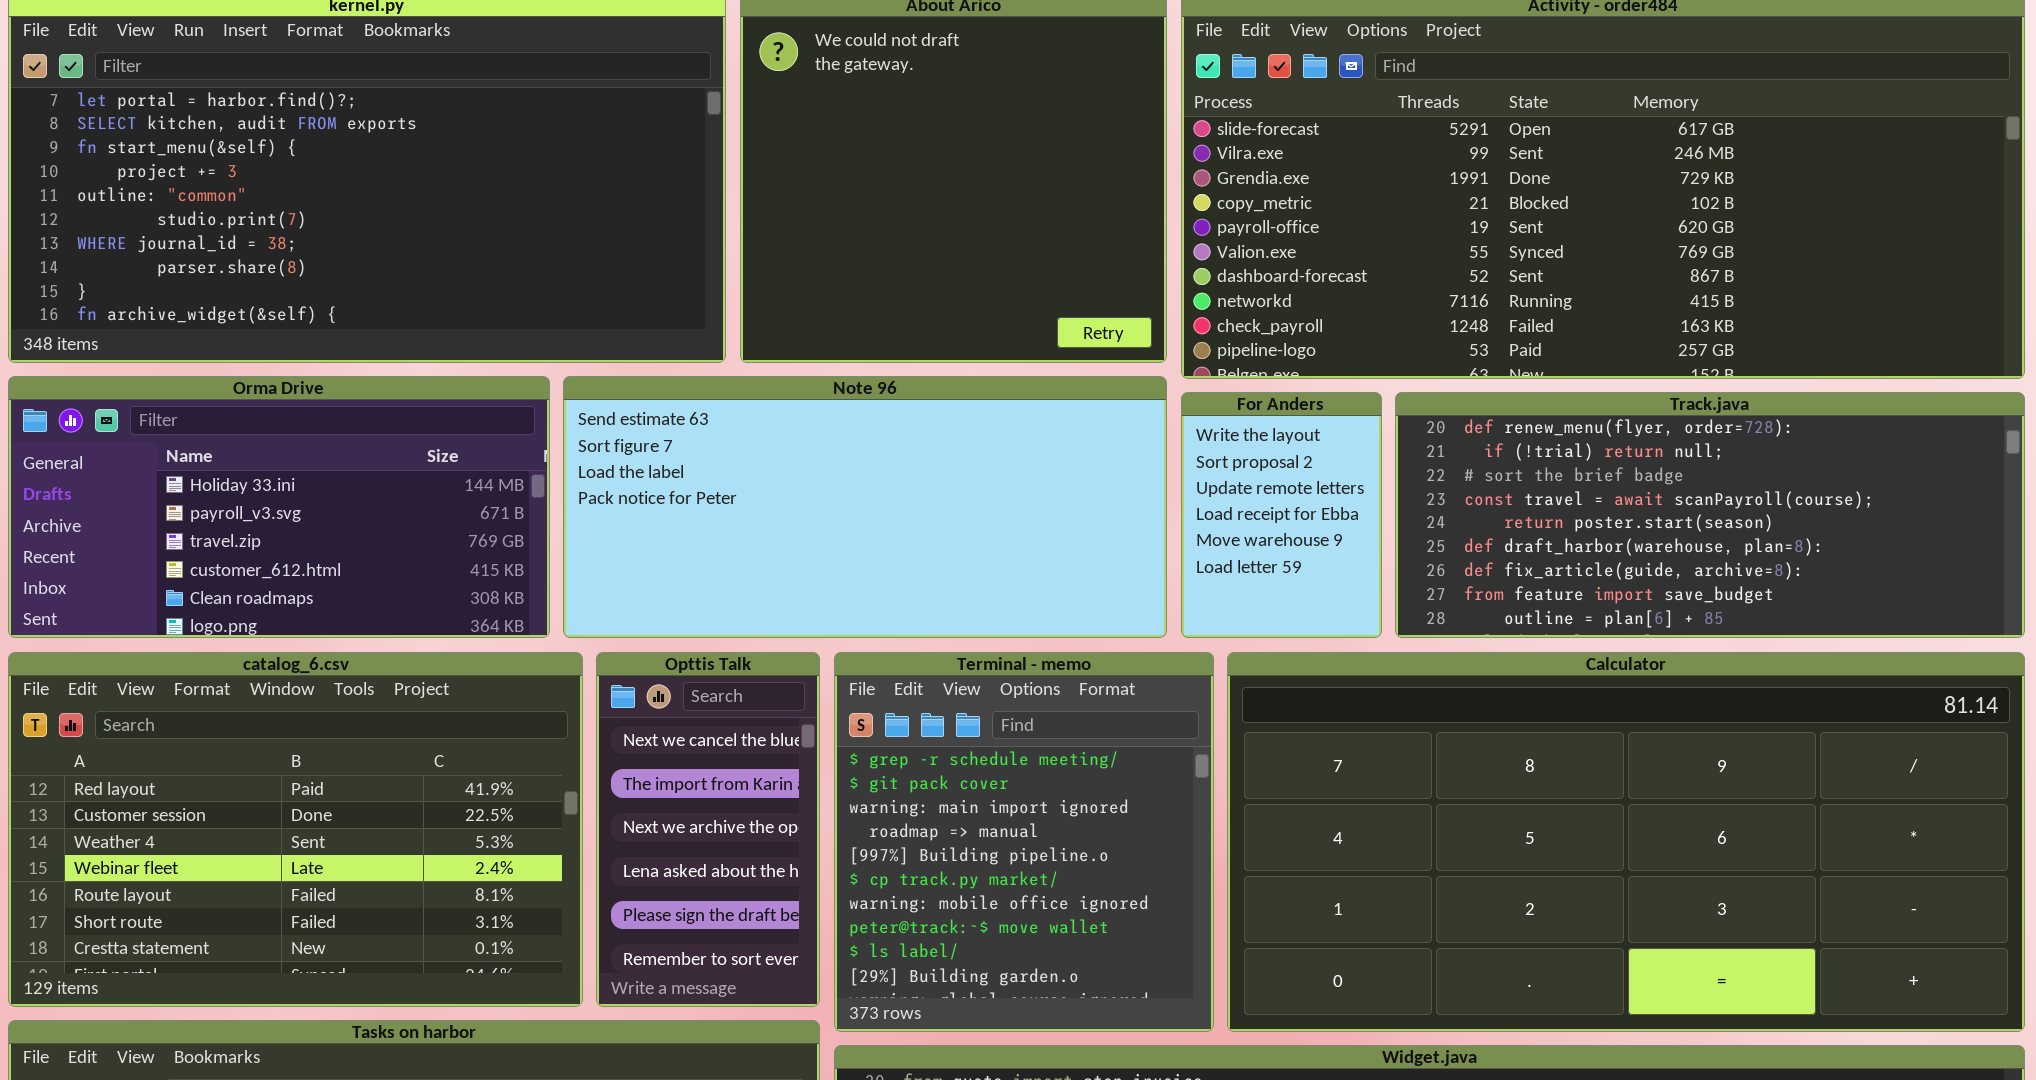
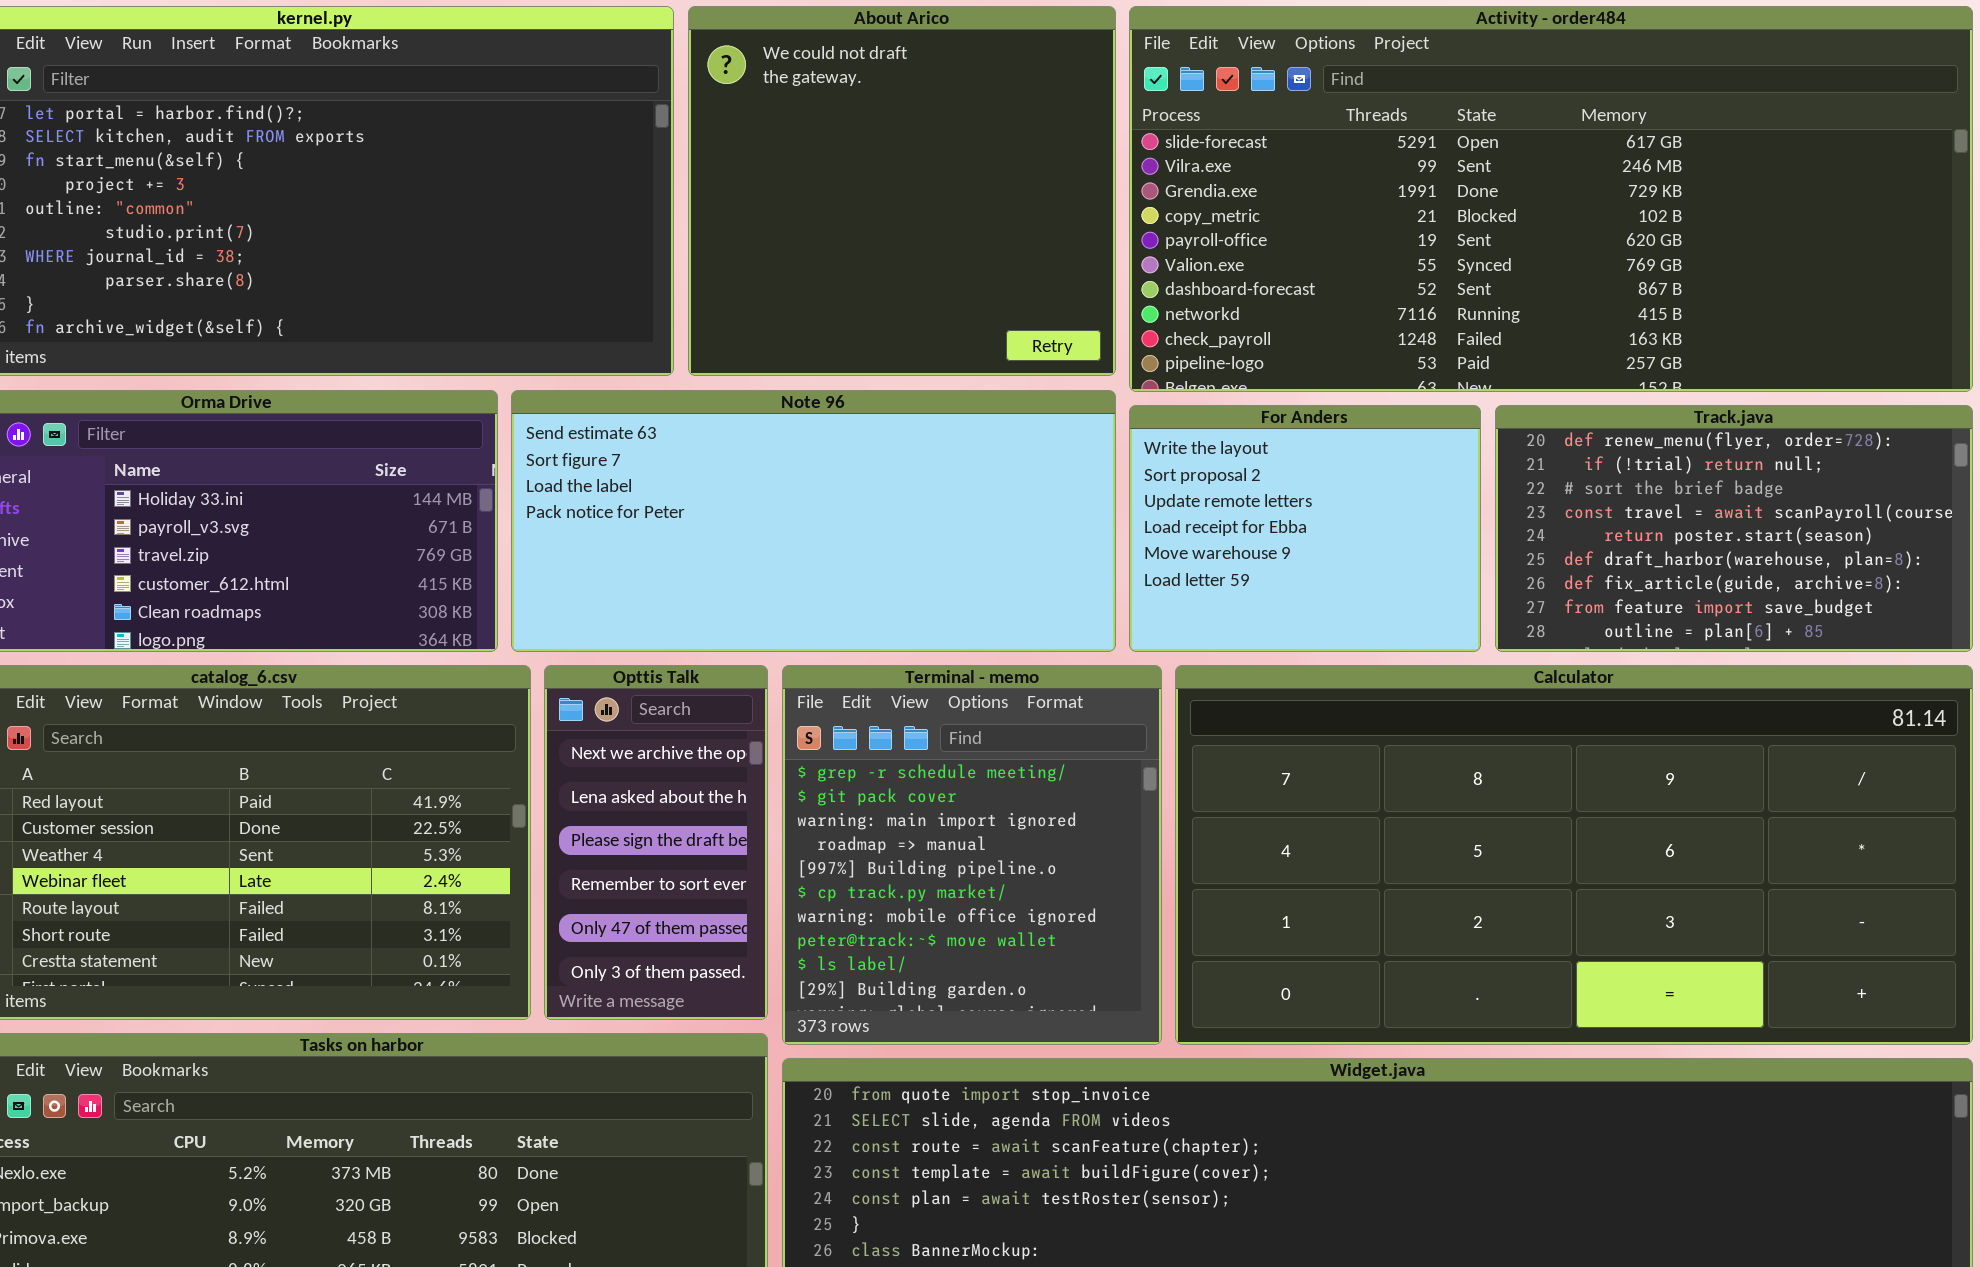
For Anders: [1181,392,1382,638] -> [1129,405,1481,652], resized
Track.java: [1395,392,2025,638] -> [1495,405,1973,652], resized
Opttis Talk: [596,652,820,1007] -> [544,665,768,1020], scrolled down 2 rows

